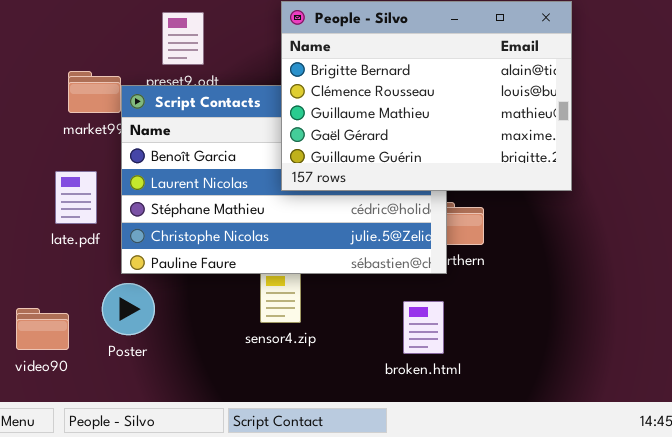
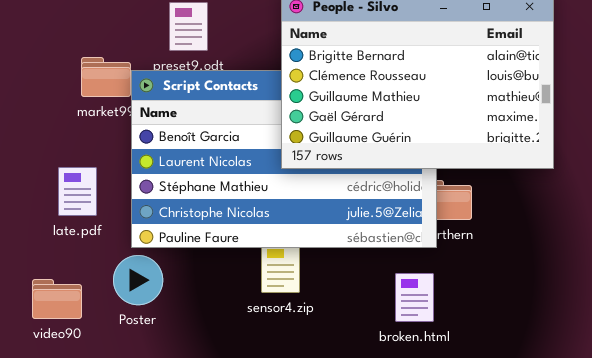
late.pdf: [55,171,97,224] -> [58,167,97,216], moved

